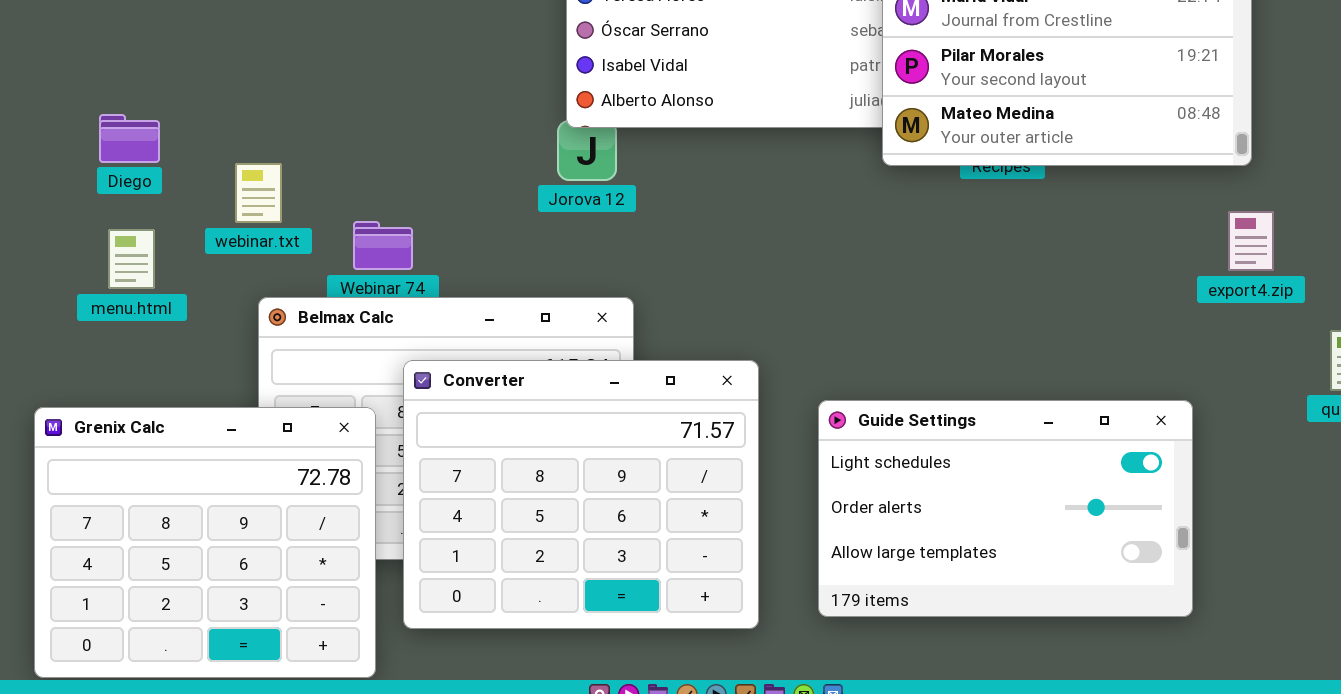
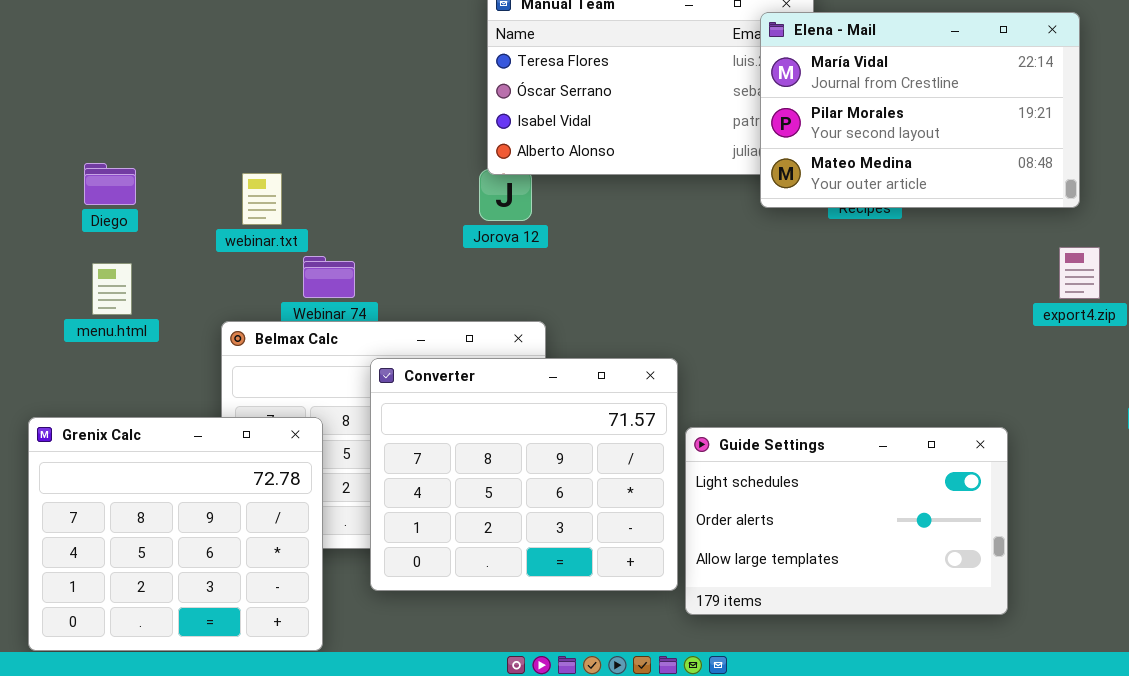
webinar.txt: [235,163,282,223] -> [242,173,282,225], moved
Converter: [403,360,759,629] -> [370,358,678,591], moved
Guide Settings: [818,400,1193,617] -> [685,427,1008,615], moved

